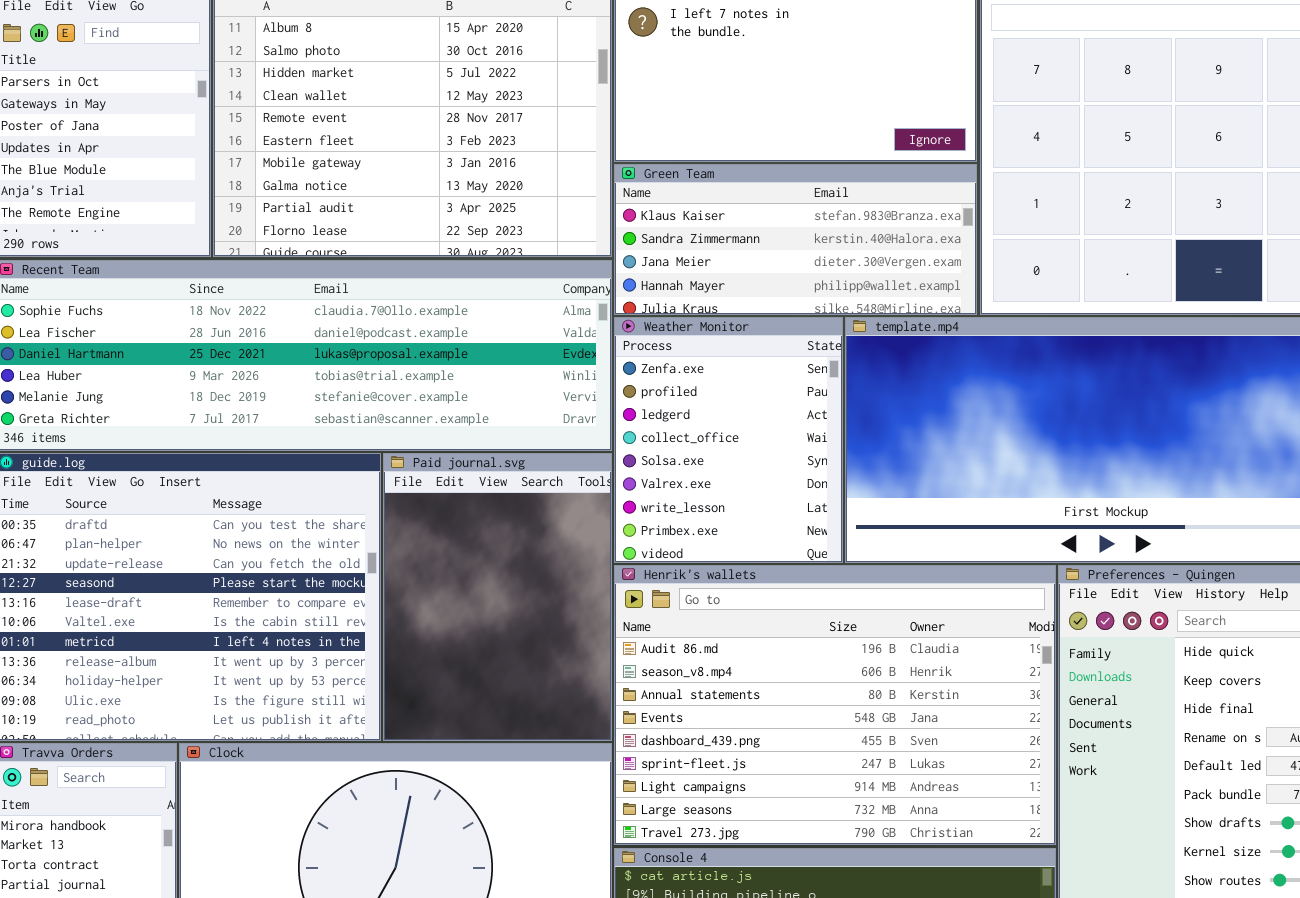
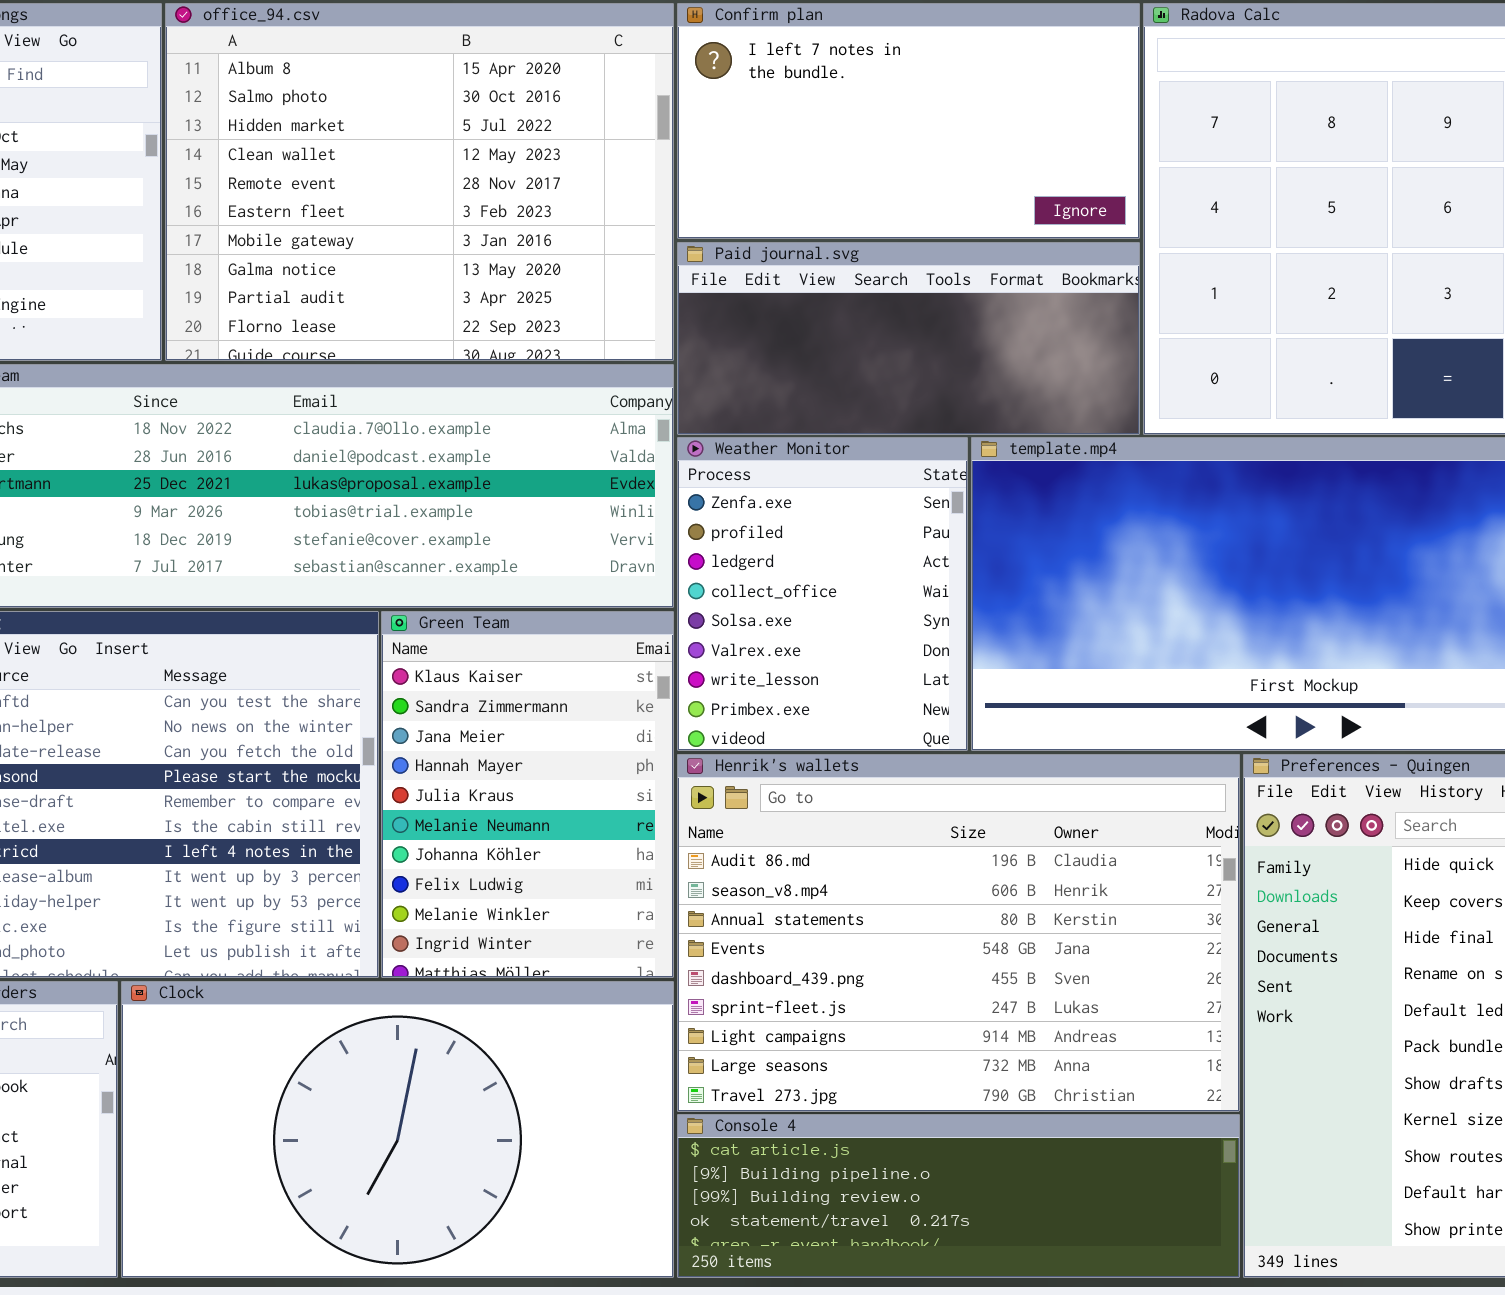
Green Team: [614,164,977,315] -> [381,611,674,978], moved, resized
Paid journal.svg: [383,453,612,741] -> [677,242,1140,435], moved, resized

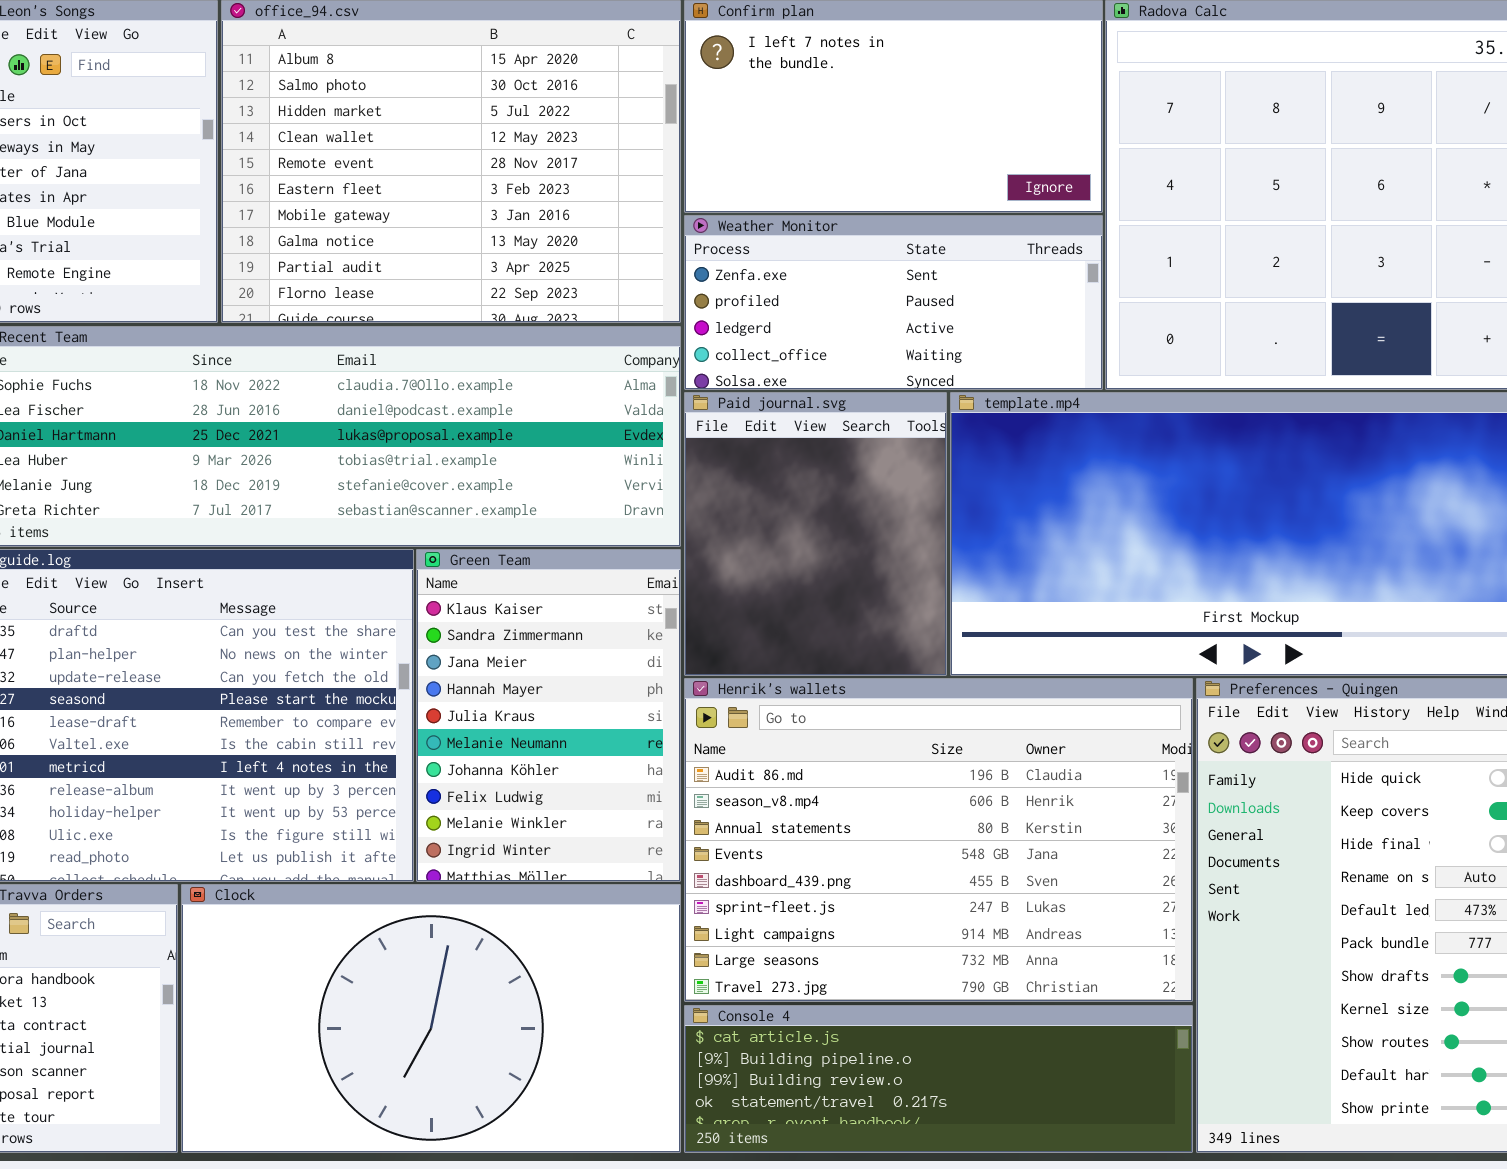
Paid journal.svg: [677,242,1140,435] -> [684,392,947,676], moved, resized
Weather Monitor: [677,437,968,751] -> [684,215,1103,390], moved, resized

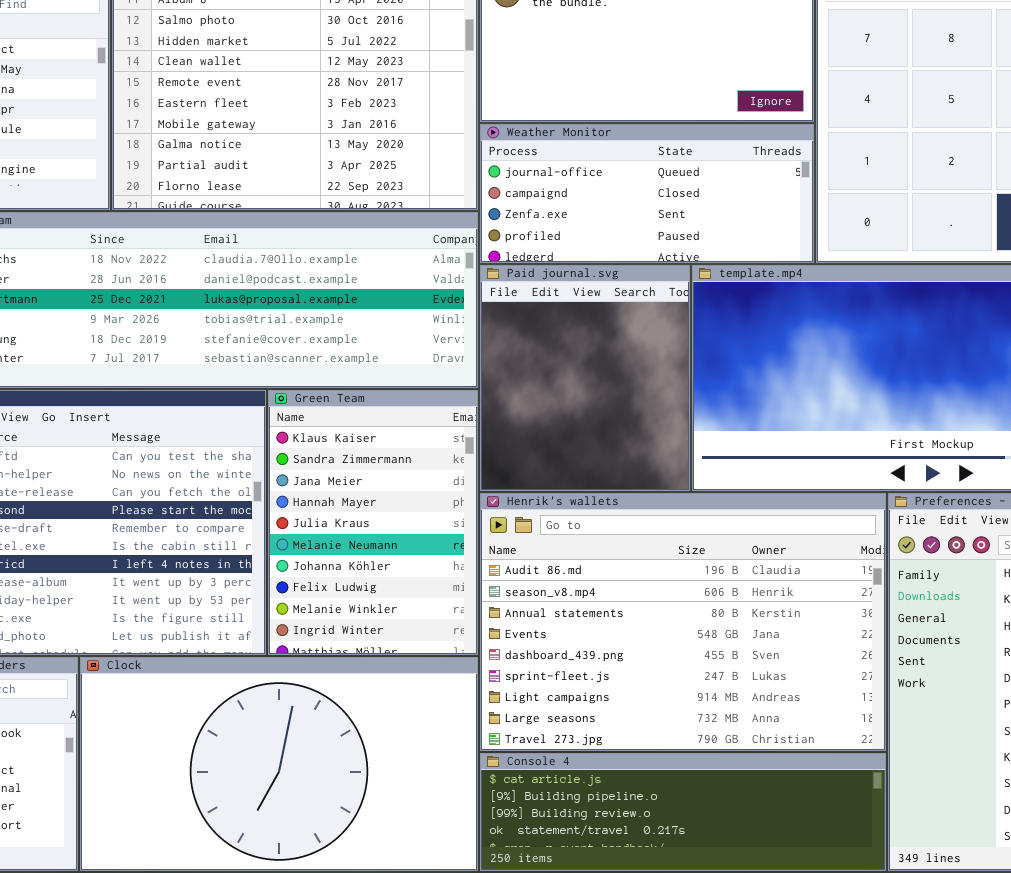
Weather Monitor: [684,215,1103,390] -> [480,124,814,263], scrolled up 2 rows

